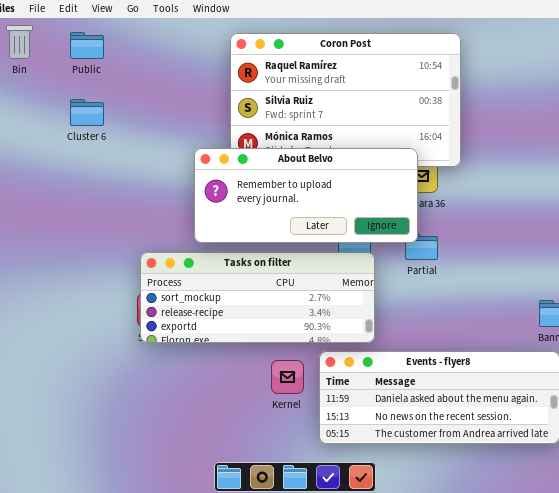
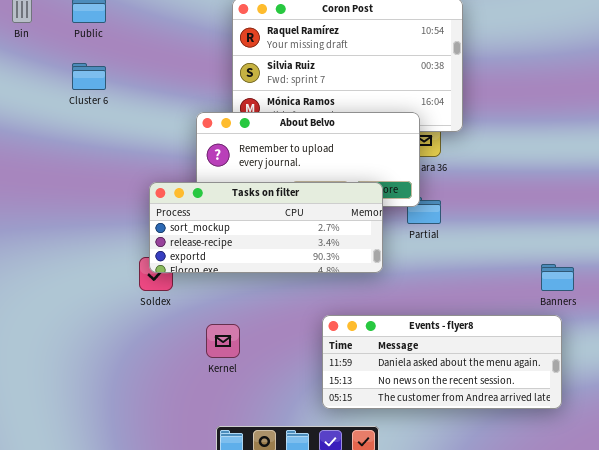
Tasks on filter: [140,252,375,343] -> [149,182,383,273], moved
Kernel: [271,360,304,394] -> [206,324,240,358], moved

